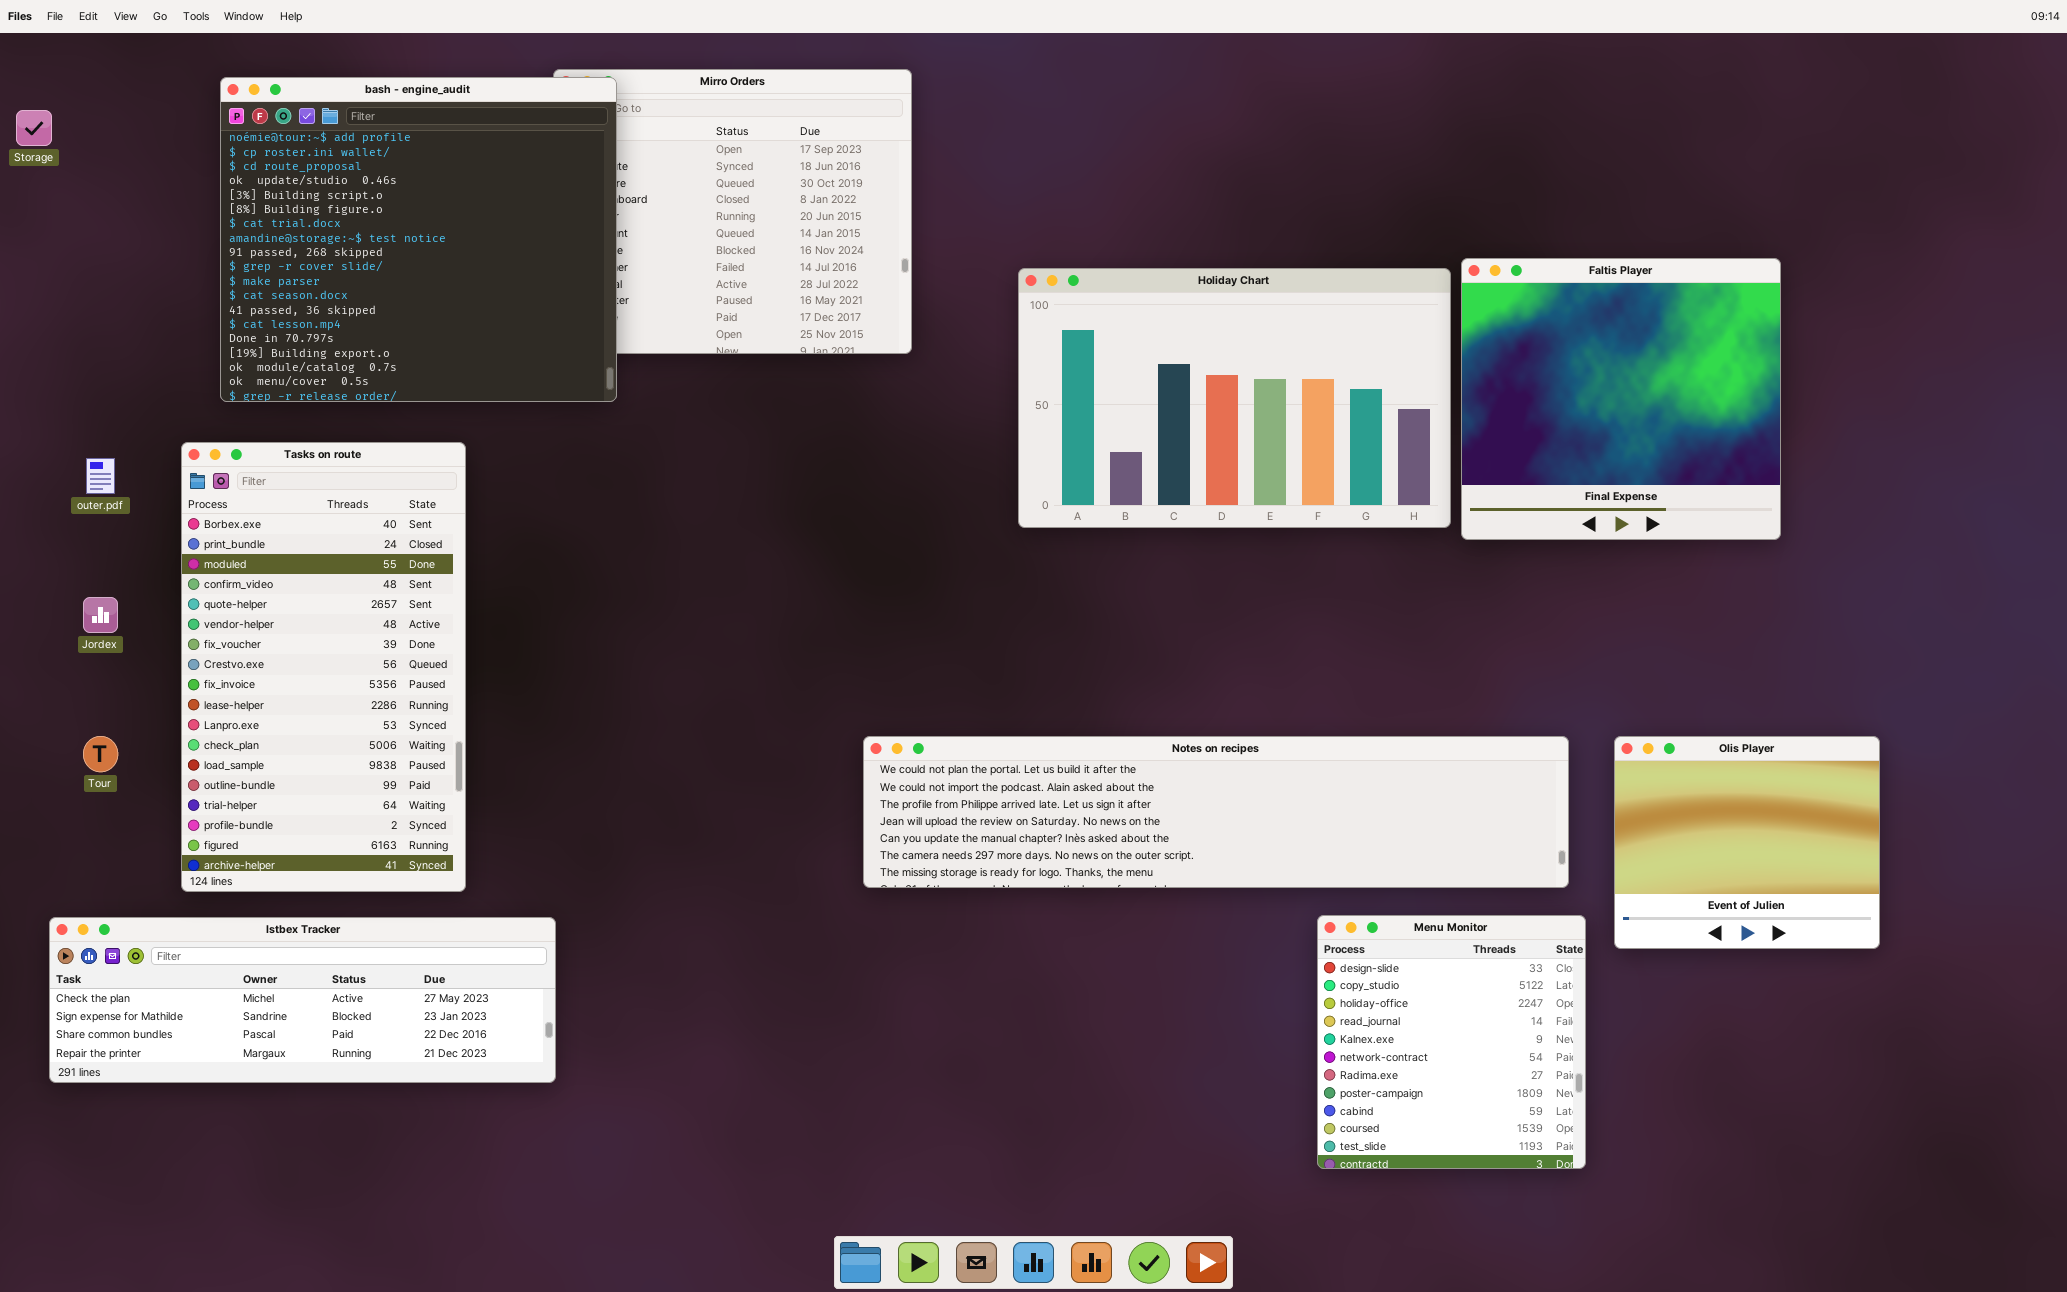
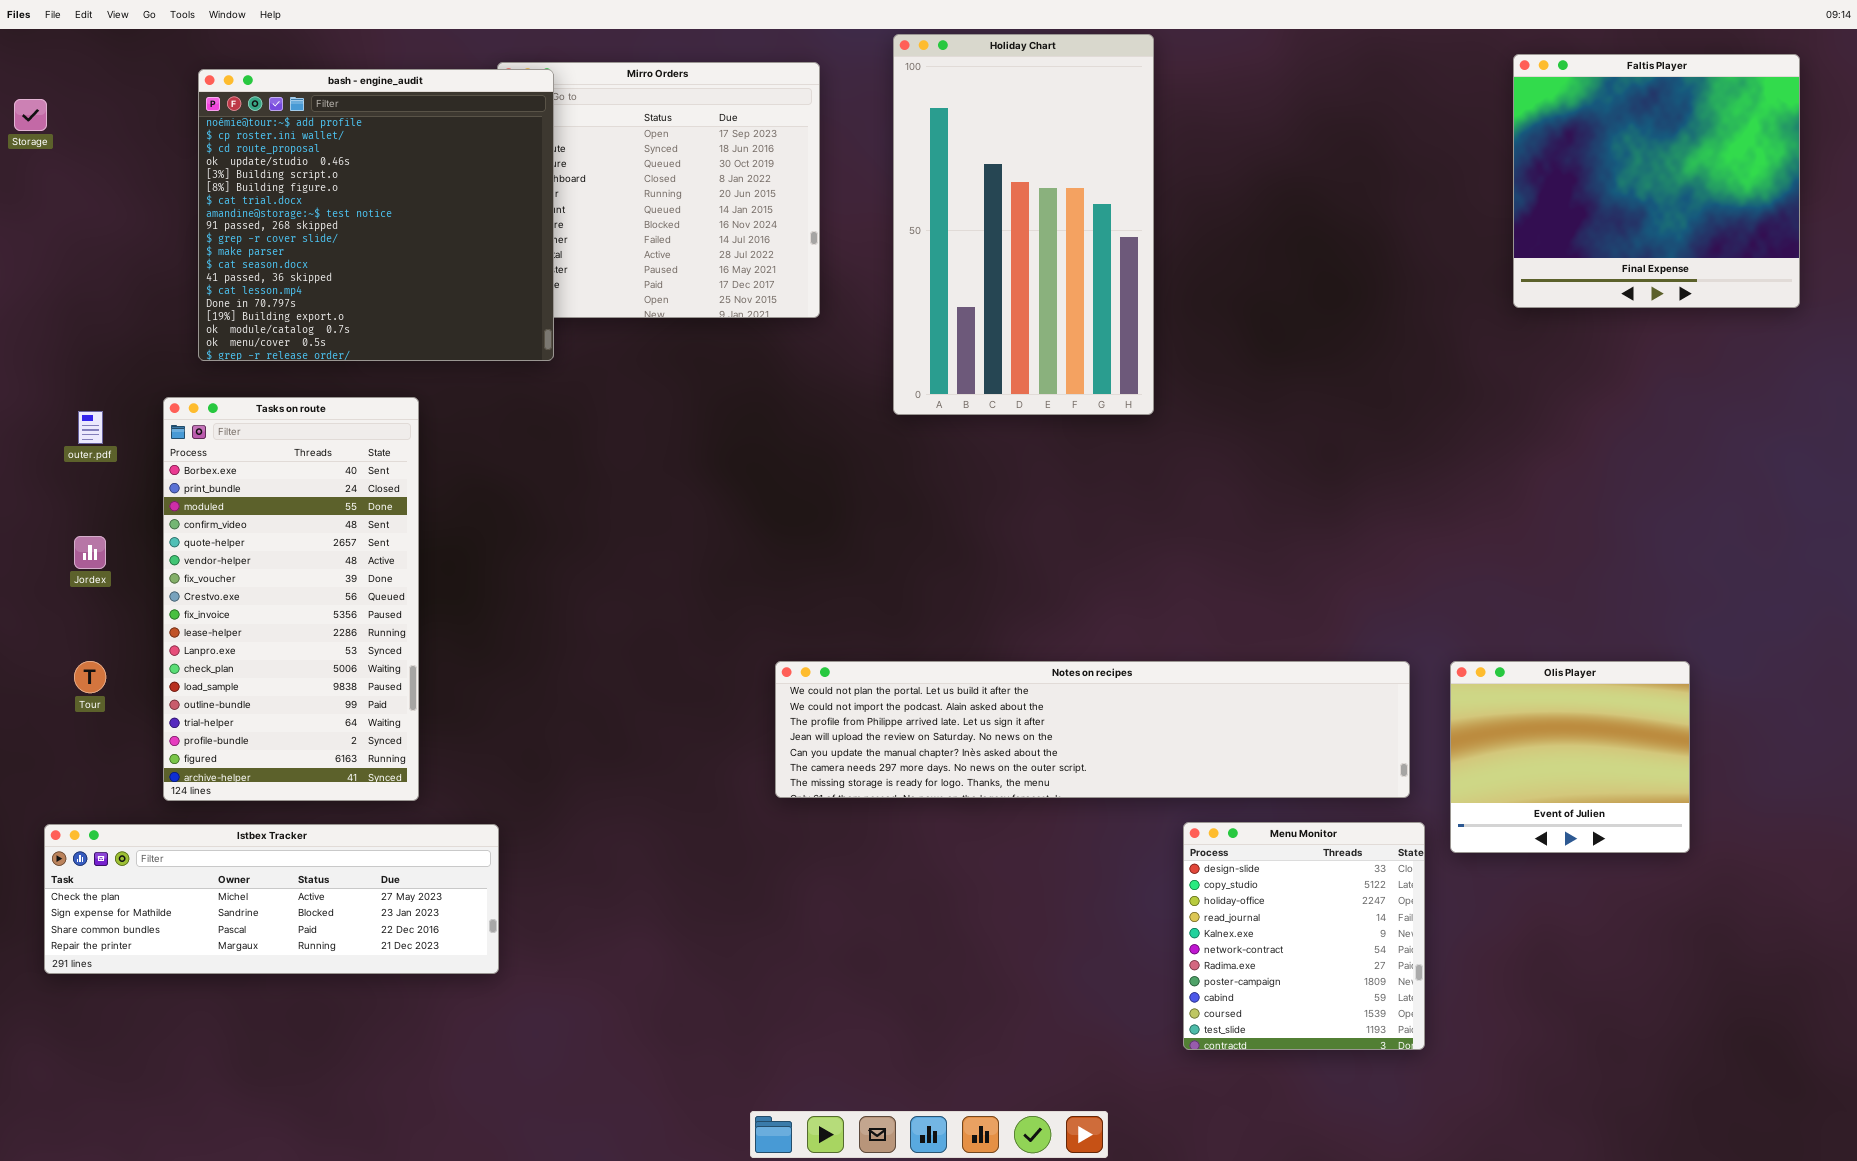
Faltis Player: [1461,258,1781,540] -> [1513,54,1800,308], moved
Holiday Chart: [1018,268,1451,528] -> [893,34,1154,415], moved, resized

